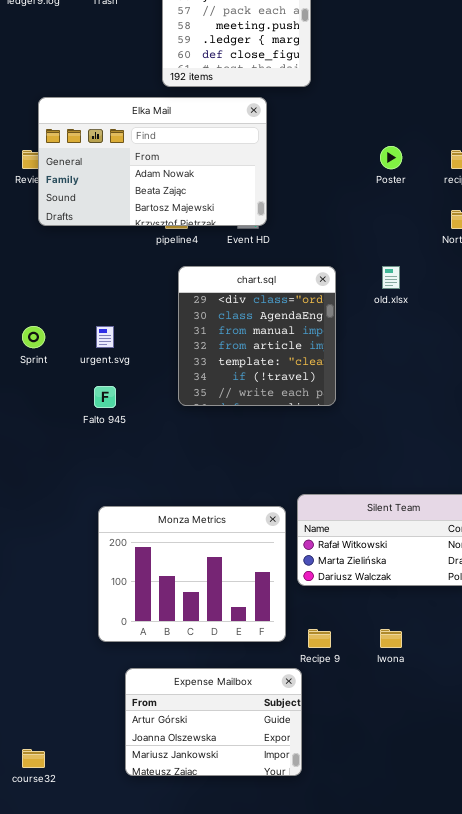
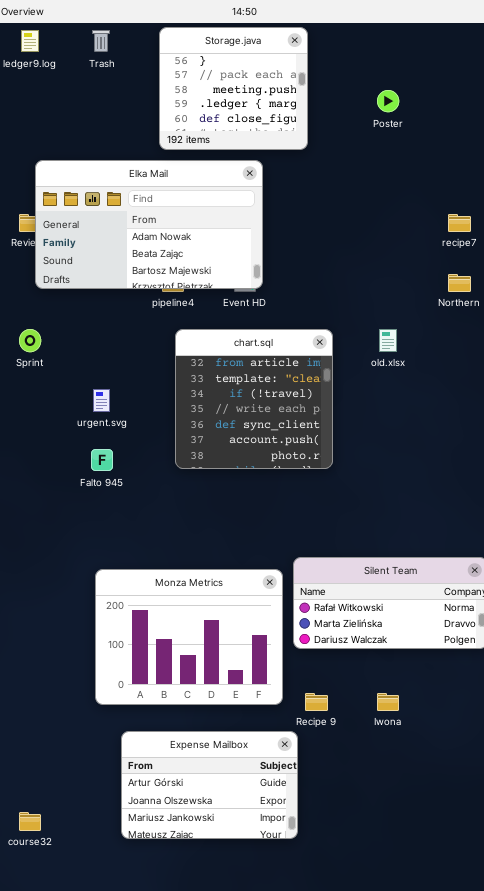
Poster: [380,146,402,169] -> [377,90,399,112], moved
chart.sql: [178,266,336,406] -> [175,329,333,469], scrolled down 3 rows
Sprint: [22,326,45,348] -> [19,329,41,352], moved

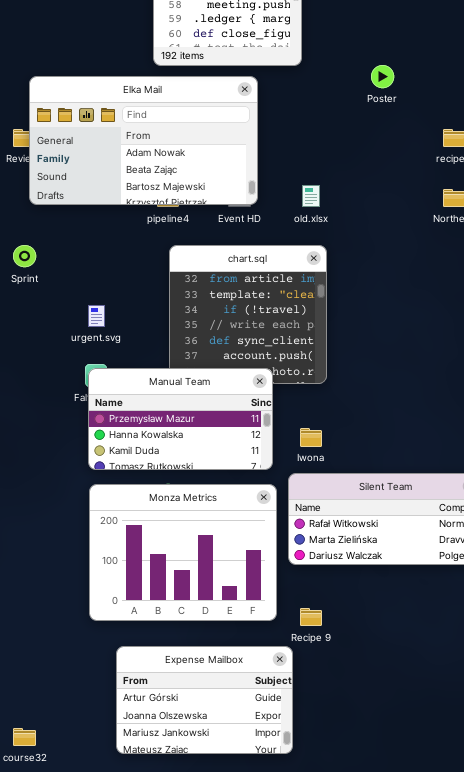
Poster: [377,90,399,112] -> [371,65,394,88], moved
old.xlsx: [379,329,397,352] -> [302,185,320,207], moved
Manual Team: none -> [88,368,273,470], opened
Iwona: [377,693,399,711] -> [300,428,322,447], moved

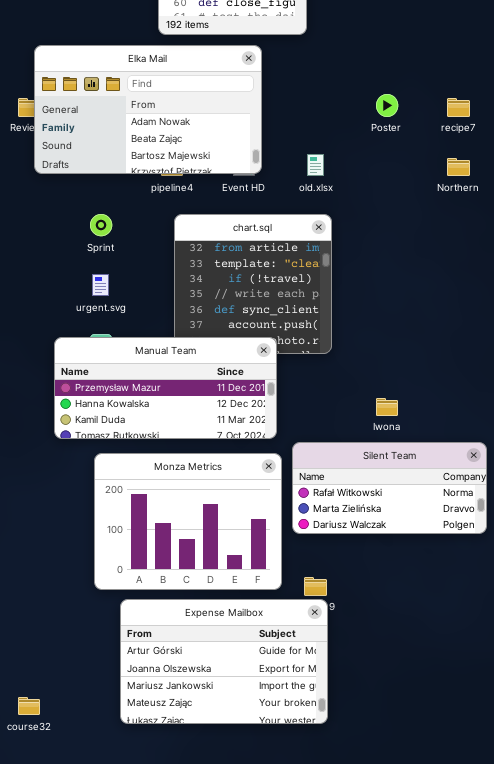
Poster: [371,65,394,88] -> [376,94,398,117], moved
Sprint: [13,245,36,267] -> [90,214,112,236], moved
Manual Team: [88,368,273,470] -> [54,337,277,439], resized
Iwona: [300,428,322,447] -> [376,398,398,416], moved
Expense Mailbox: [116,646,293,754] -> [120,599,328,724], resized

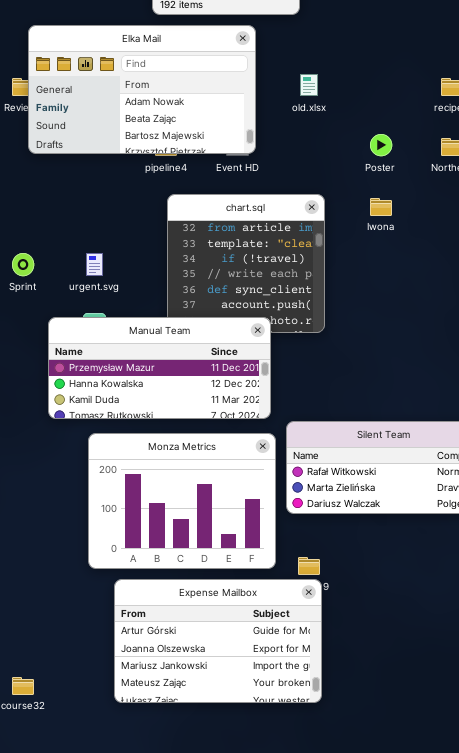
Poster: [376,94,398,117] -> [370,134,392,156], moved
old.xlsx: [307,154,324,176] -> [300,74,318,96], moved
Sprint: [90,214,112,236] -> [12,253,34,276], moved
Iwona: [376,398,398,416] -> [370,198,392,216], moved

